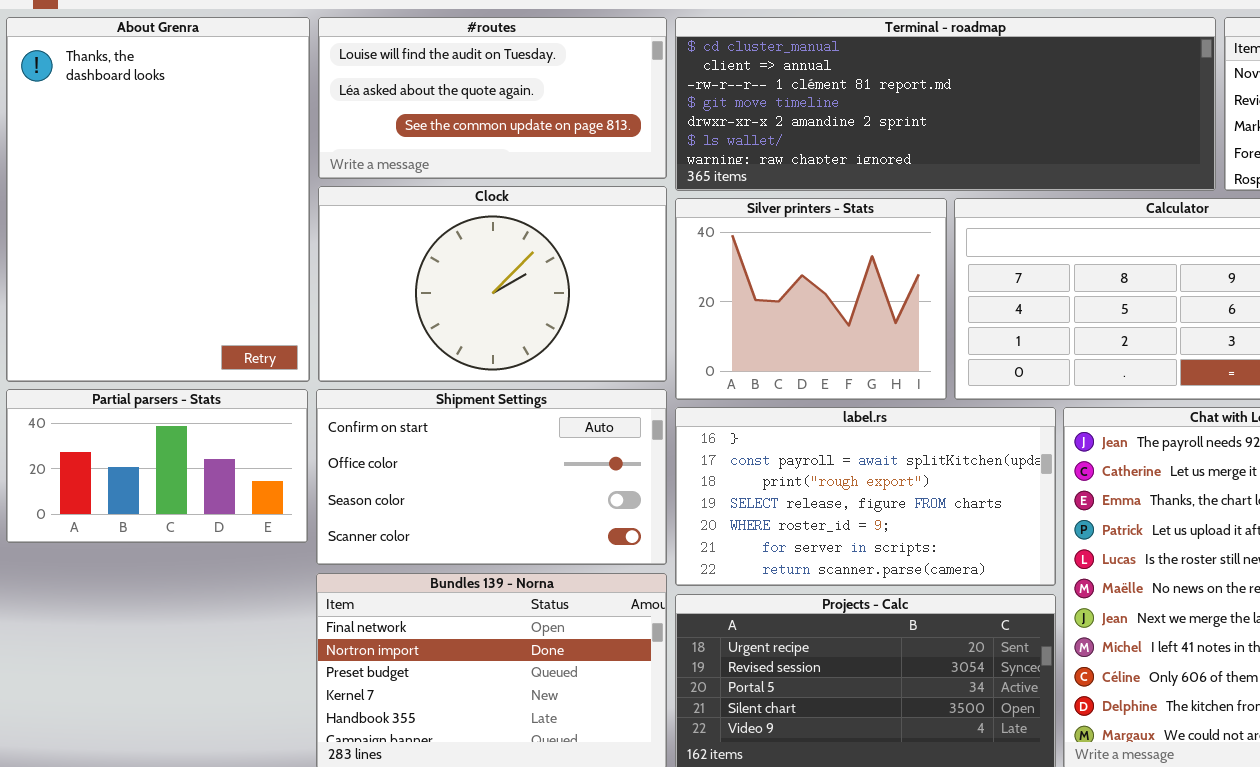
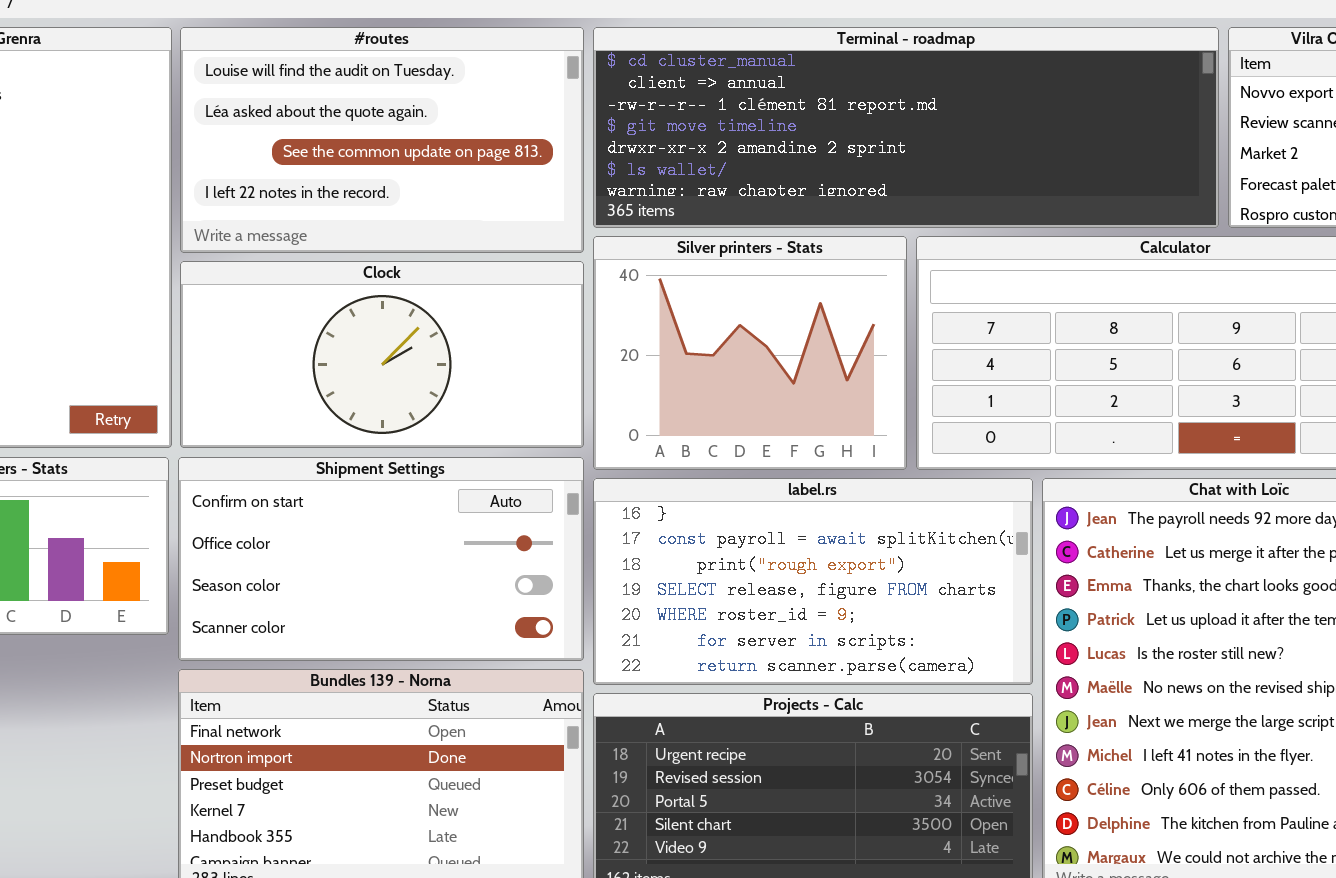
#routes: [318,17,667,179] -> [180,27,584,253], resized
Clock: [318,186,667,382] -> [180,261,584,448], resized

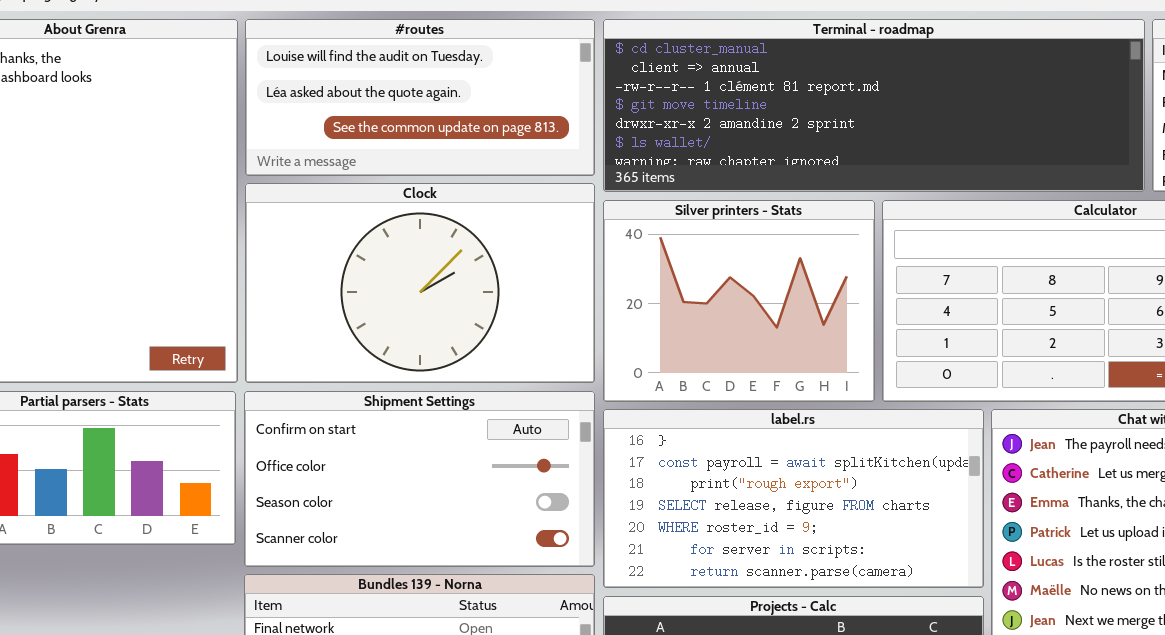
#routes: [180,27,584,253] -> [245,19,595,176], resized
Clock: [180,261,584,448] -> [245,183,595,383], resized

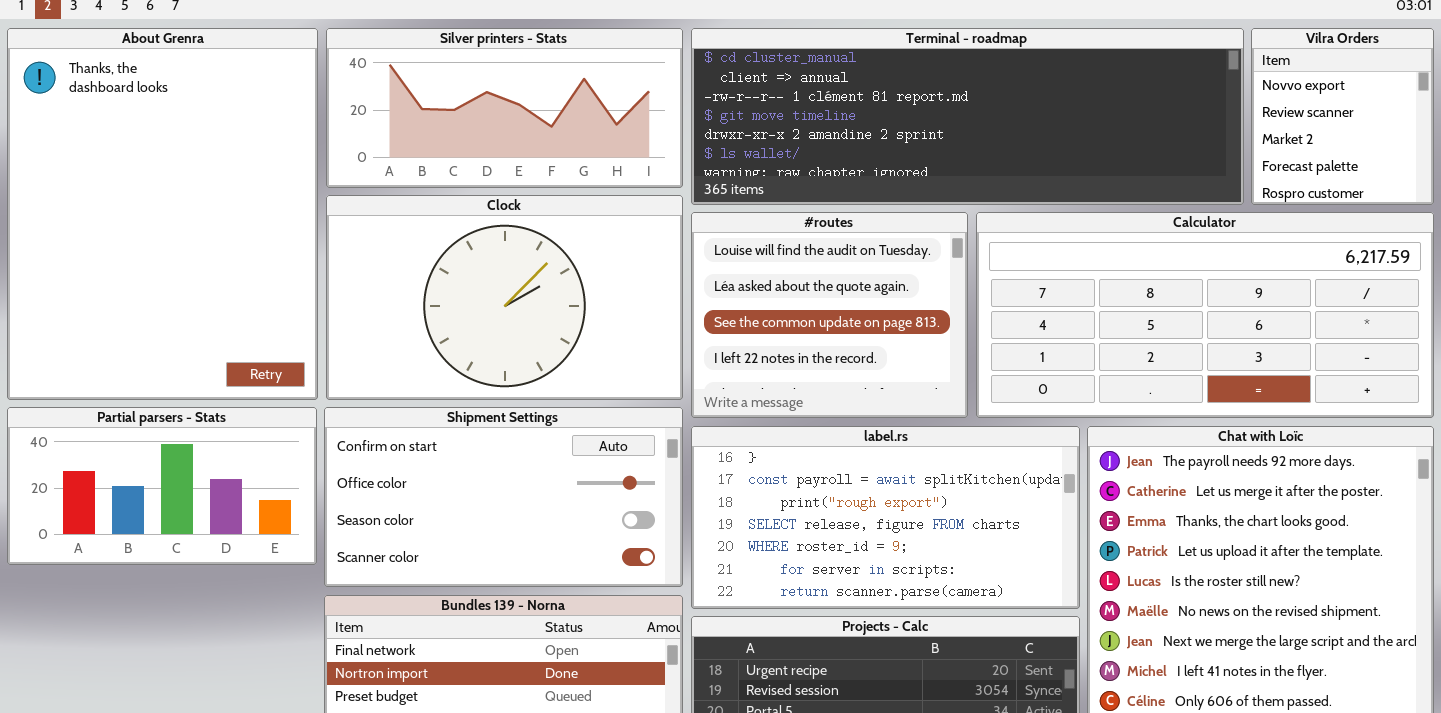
#routes: [245,19,595,176] -> [691,212,968,418], moved, resized
Silver printers - Stats: [603,200,875,402] -> [326,28,683,188], moved, resized

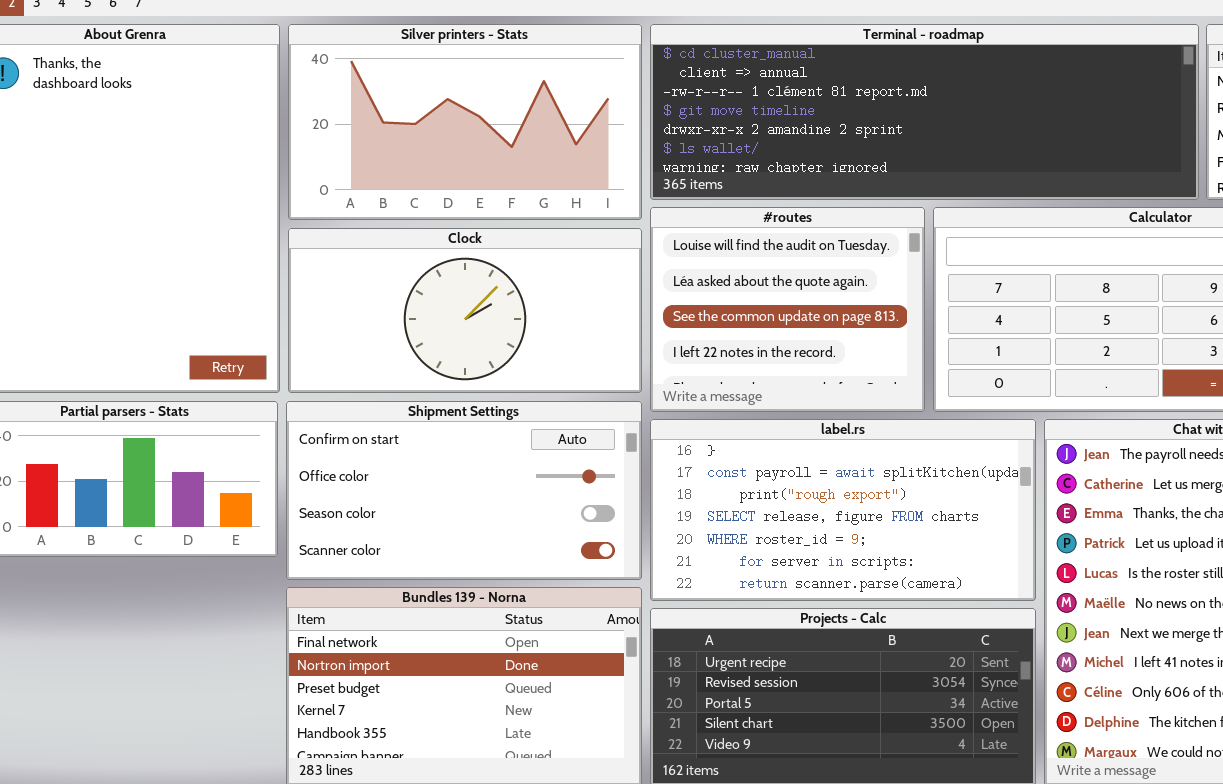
Silver printers - Stats: [326,28,683,188] -> [288,24,642,220], resized
Clock: [326,195,683,400] -> [288,228,642,393], resized

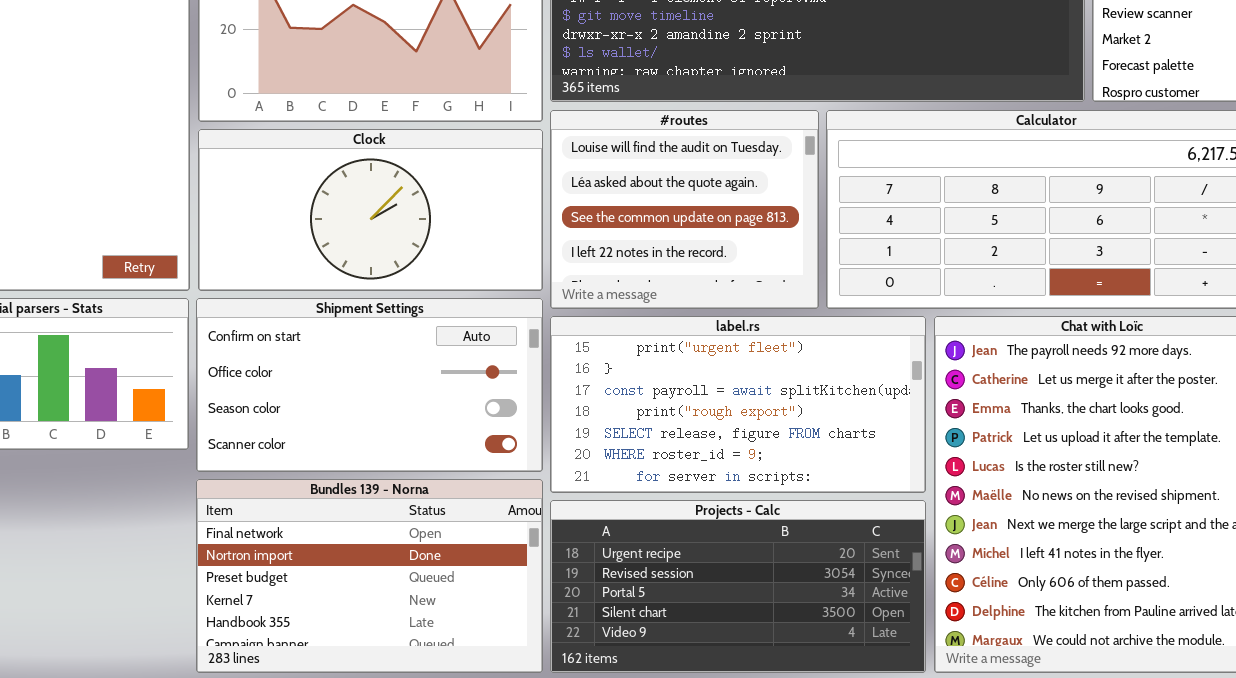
label.rs: [650,419,1036,601] -> [550,316,926,493], scrolled up 1 row

